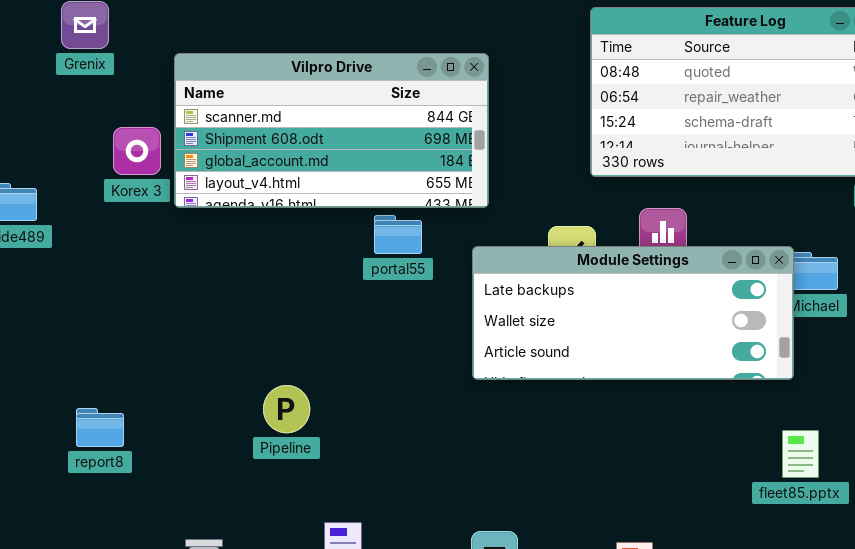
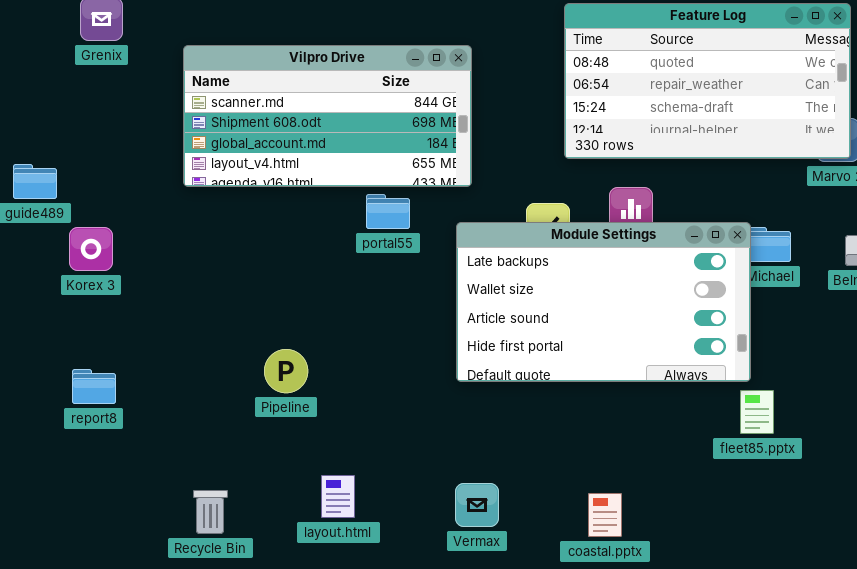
Korex 3: [113,127,161,175] -> [69,227,113,271], moved
Module Settings: [472,246,794,380] -> [456,222,751,382], resized
report8: [76,408,124,447] -> [72,369,116,404], moved

